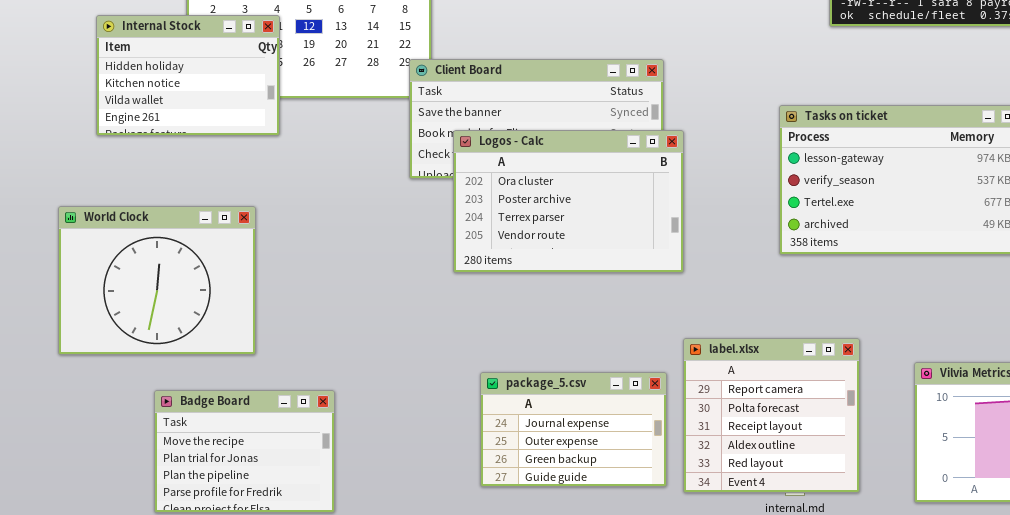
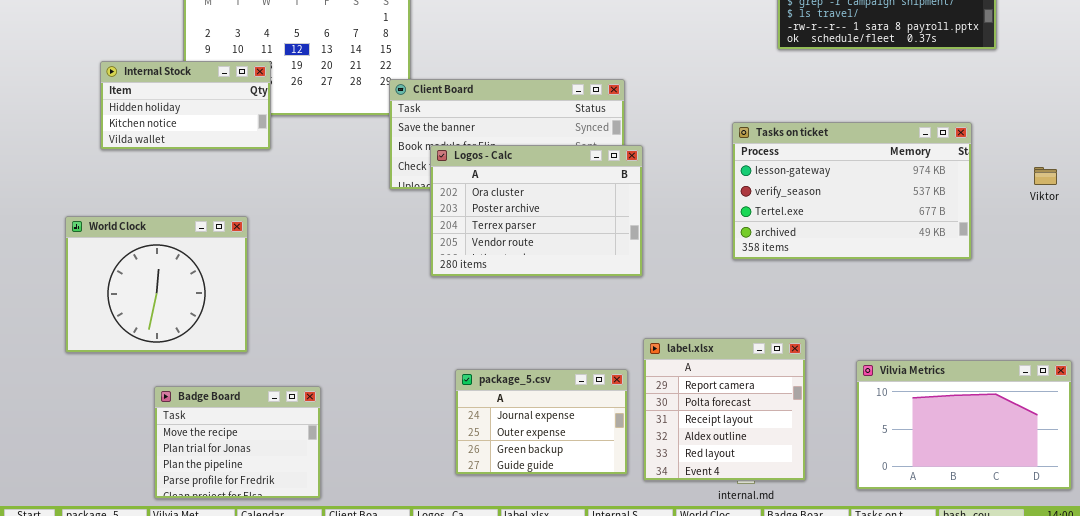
Internal Stock: [96,15,280,136] -> [100,61,271,150], resized

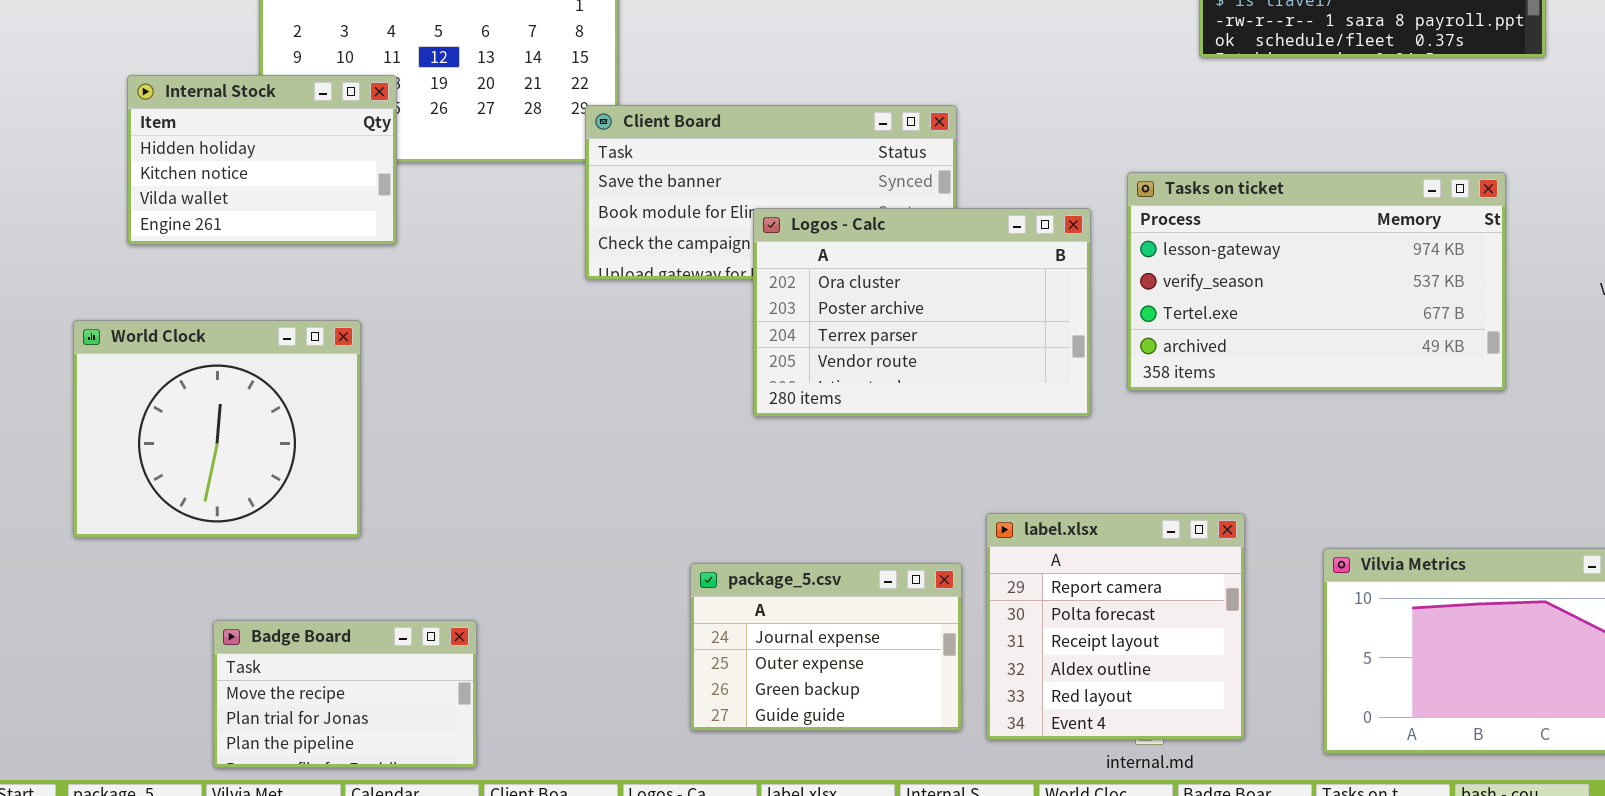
Internal Stock: [100,61,271,150] -> [127,75,397,245], resized
Logos - Calc: [430,145,643,277] -> [753,208,1091,417], moved
Badge Board: [154,386,321,499] -> [213,620,477,768], resized

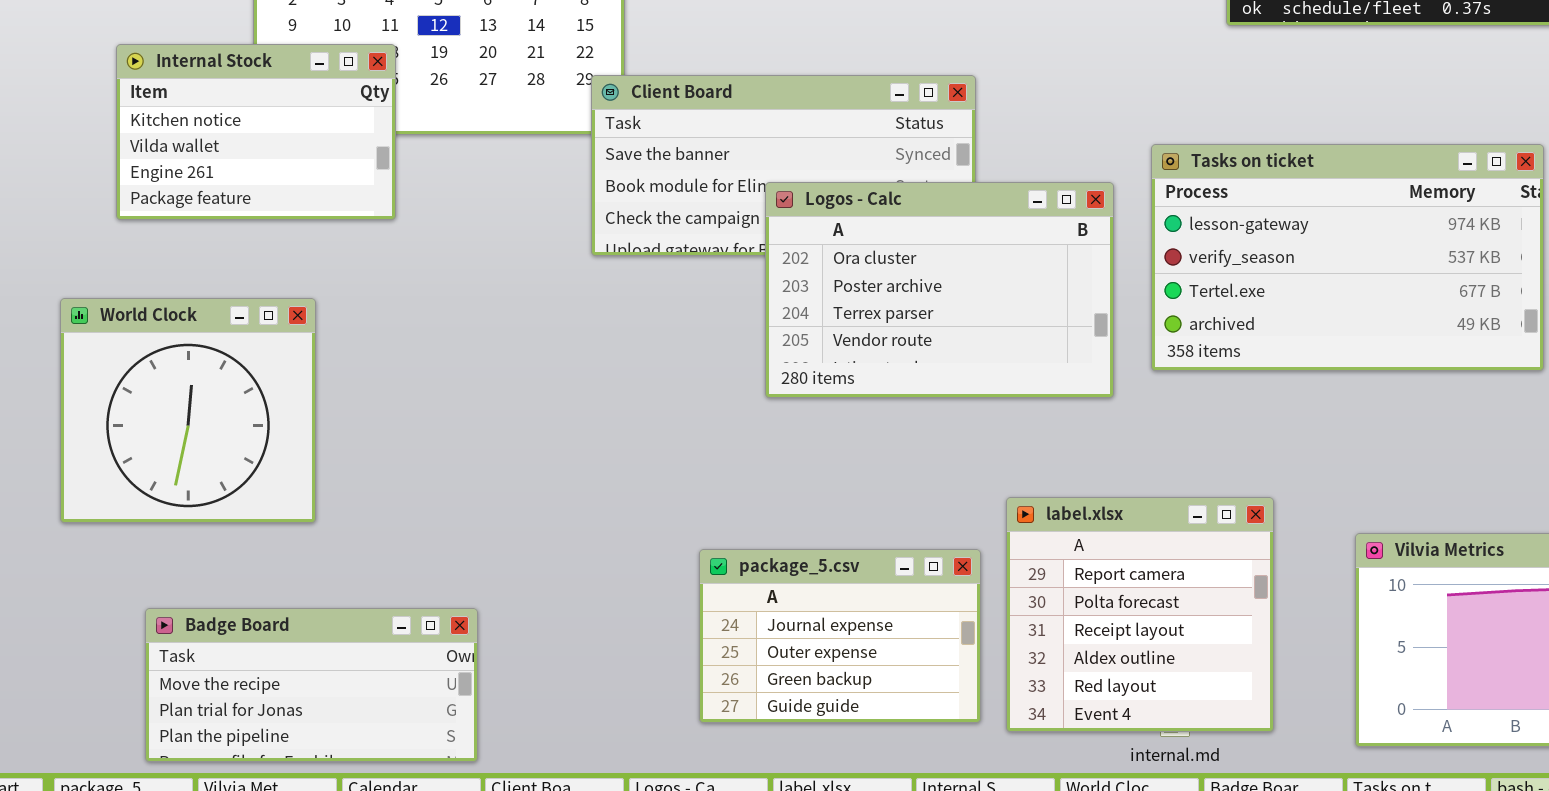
Internal Stock: [127,75,397,245] -> [116,44,396,220], scrolled down 1 row
World Clock: [73,320,361,538] -> [60,298,316,523], resized
Badge Board: [213,620,477,768] -> [145,608,478,762], resized

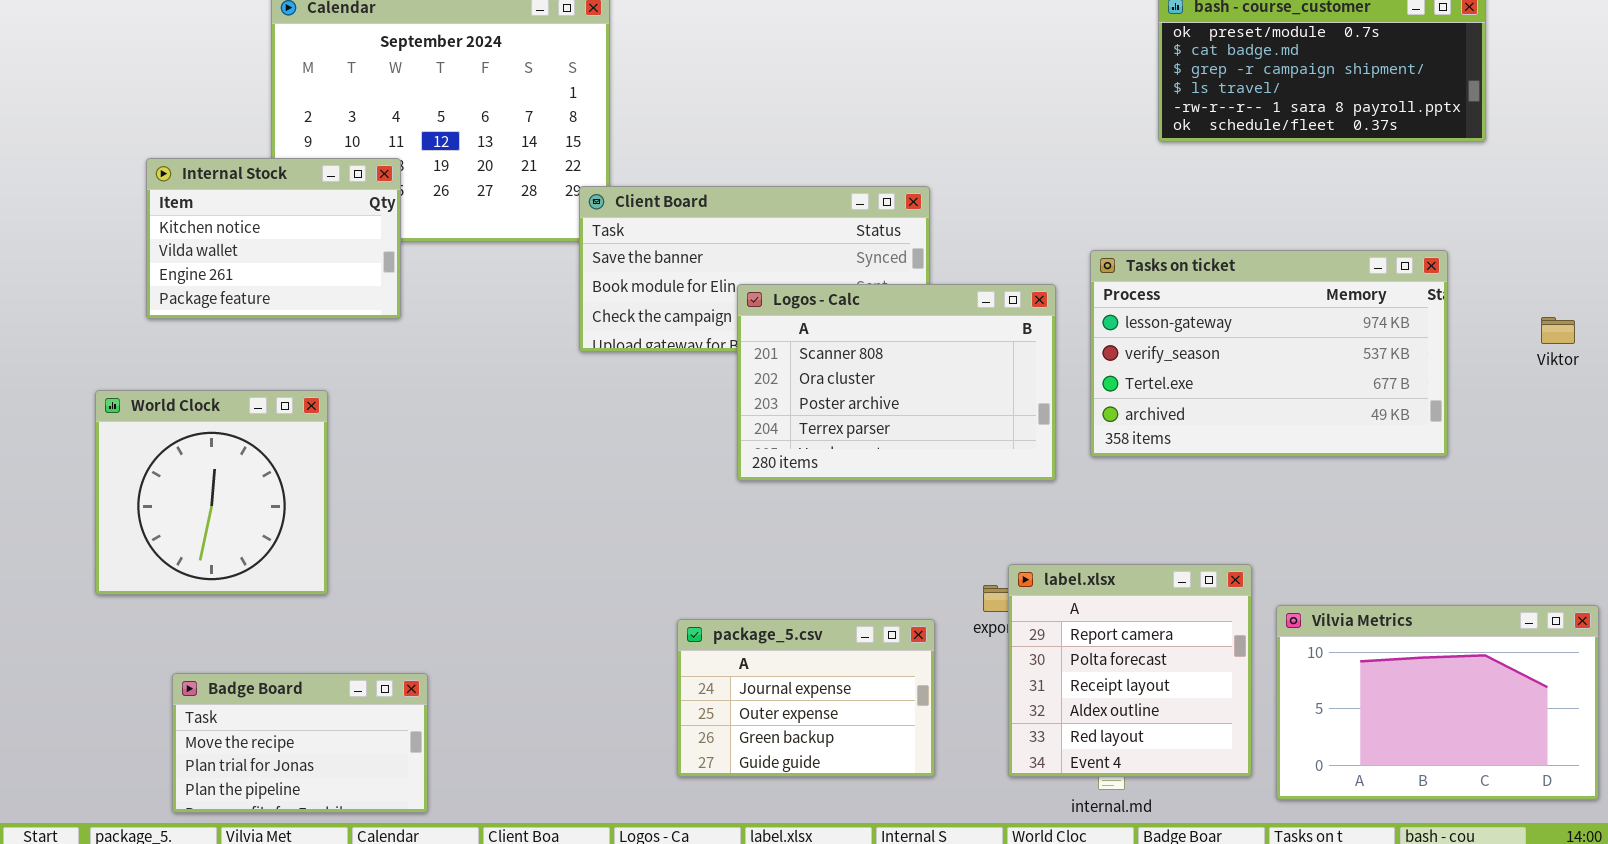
Logos - Calc: [765,182,1114,398] -> [737,284,1056,481], scrolled up 1 row
label.xlsx: [1006,497,1274,732] -> [1008,564,1252,777], moved
Badge Board: [145,608,478,762] -> [172,673,428,813], resized

